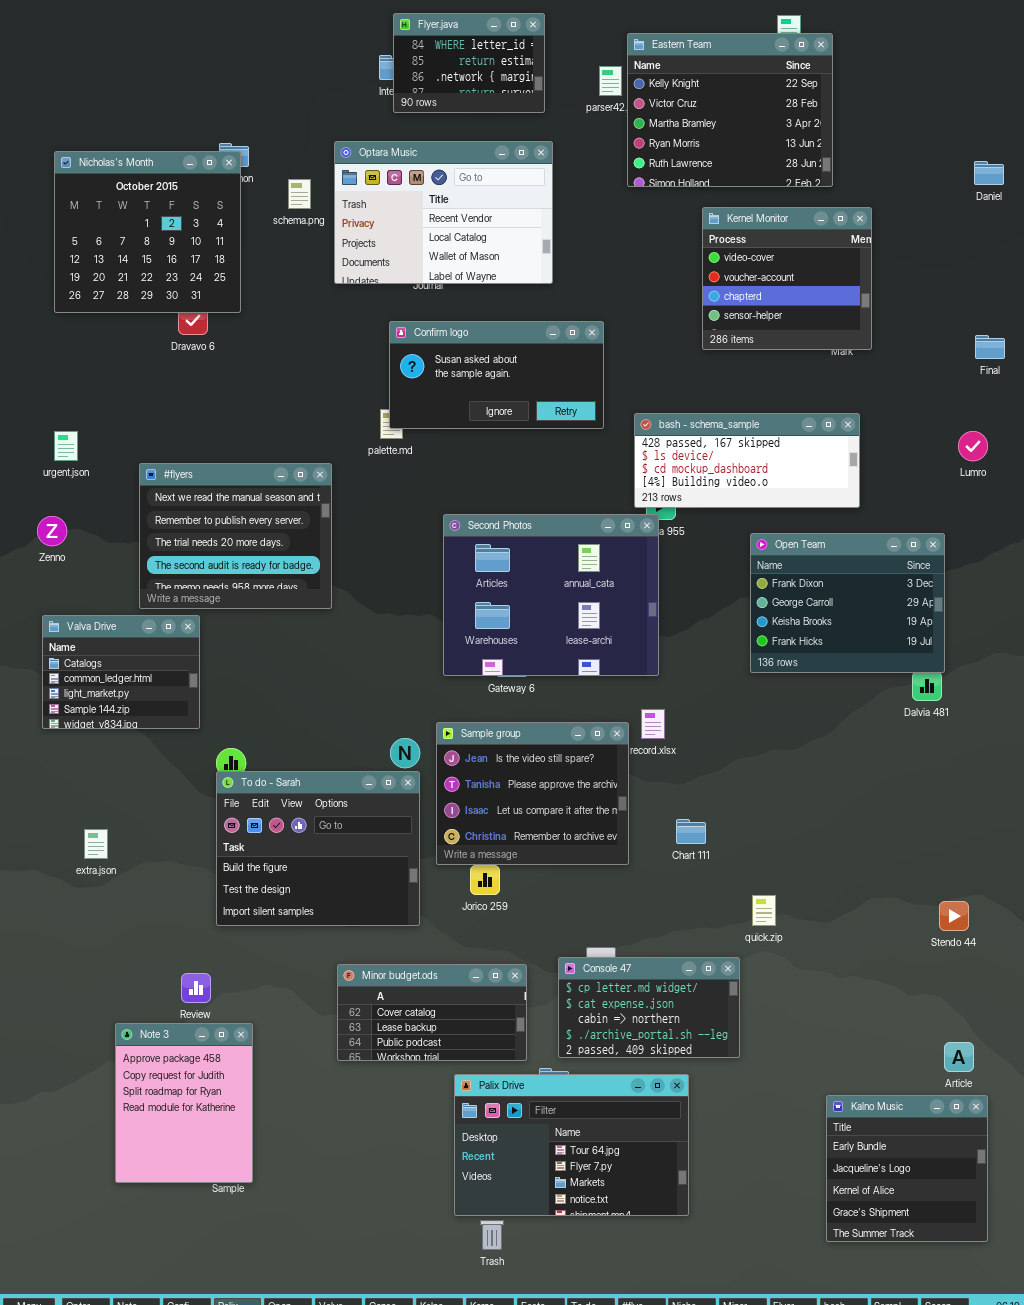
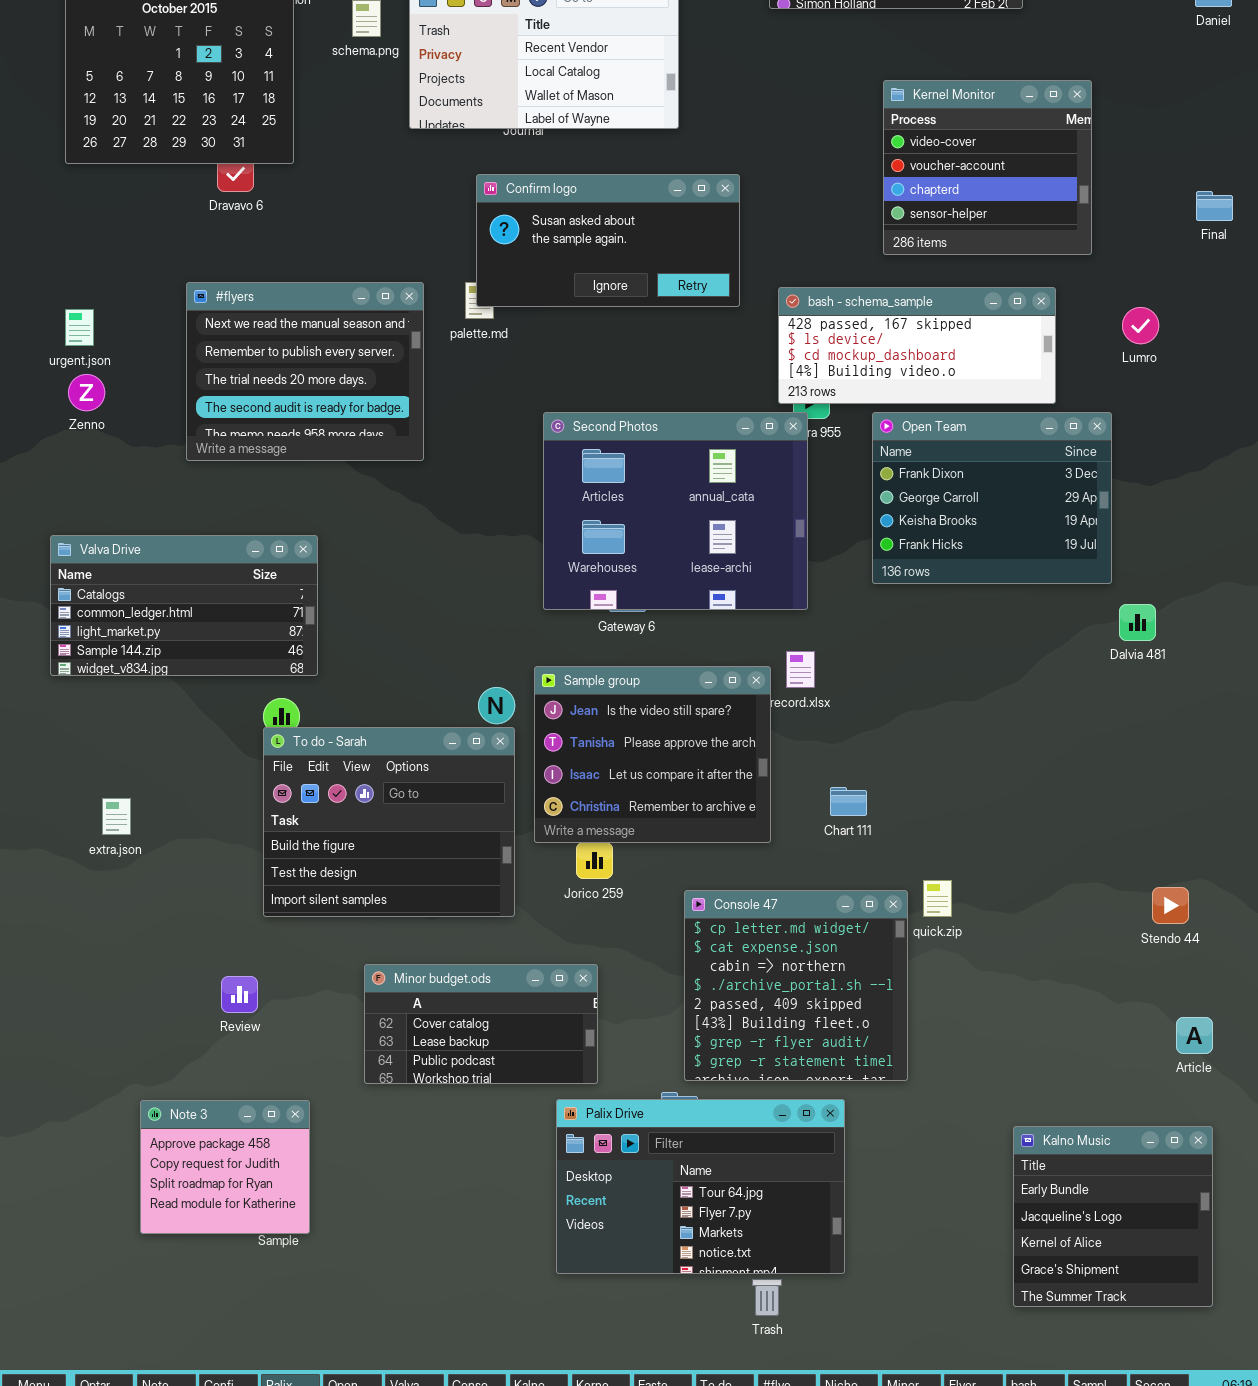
Kernel Monitor: [702,207,872,350] -> [883,80,1092,255], moved
Lumro: [958,431,988,461] -> [1122,307,1159,344], moved
#flyers: [139,463,332,609] -> [186,282,424,461], moved
Zenno: [37,516,67,546] -> [68,374,105,411], moved
Open Team: [750,533,945,673] -> [872,412,1112,584], moved
Valva Drive: [42,615,200,729] -> [50,535,318,676], resized
Console 47: [558,957,740,1058] -> [684,890,908,1081], resized
Minor budget.ods: [337,964,527,1061] -> [364,964,598,1084], moved
Note 3: [115,1023,253,1183] -> [140,1100,310,1234], resized
Article: [944,1042,974,1072] -> [1176,1017,1213,1054], moved
Trash: [480,1220,504,1250] -> [752,1279,782,1316], moved

